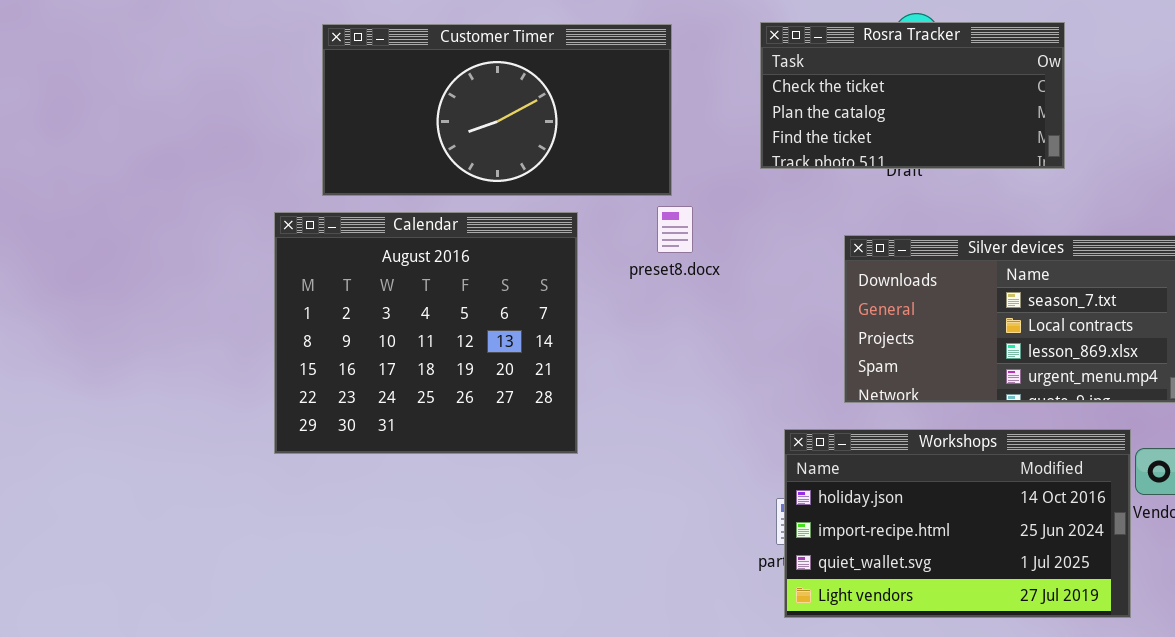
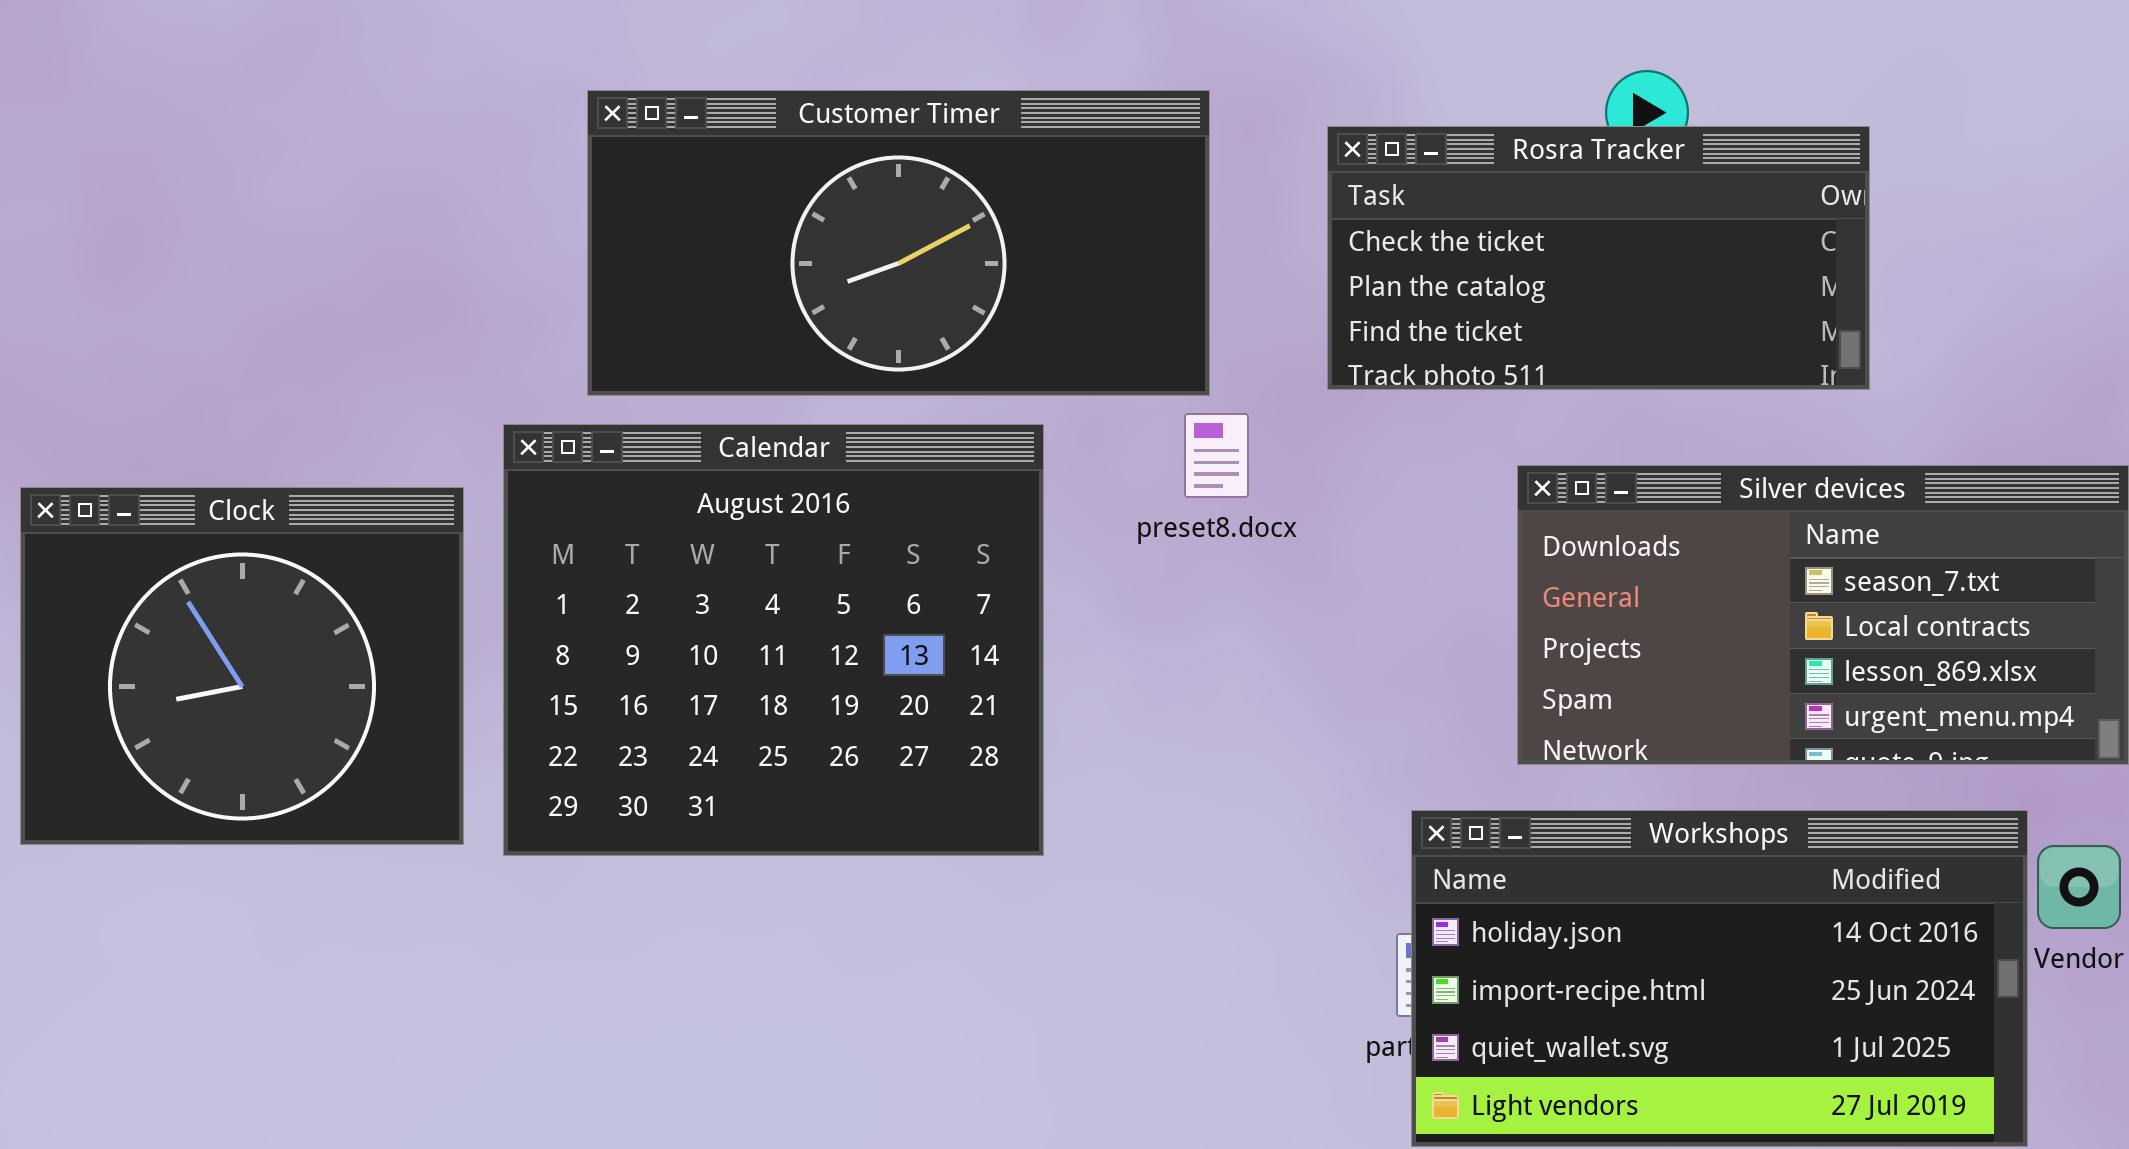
Rosra Tracker: [760,22,1065,169] -> [1327,126,1870,390], moved
Clock: none -> [20,487,464,845], opened

